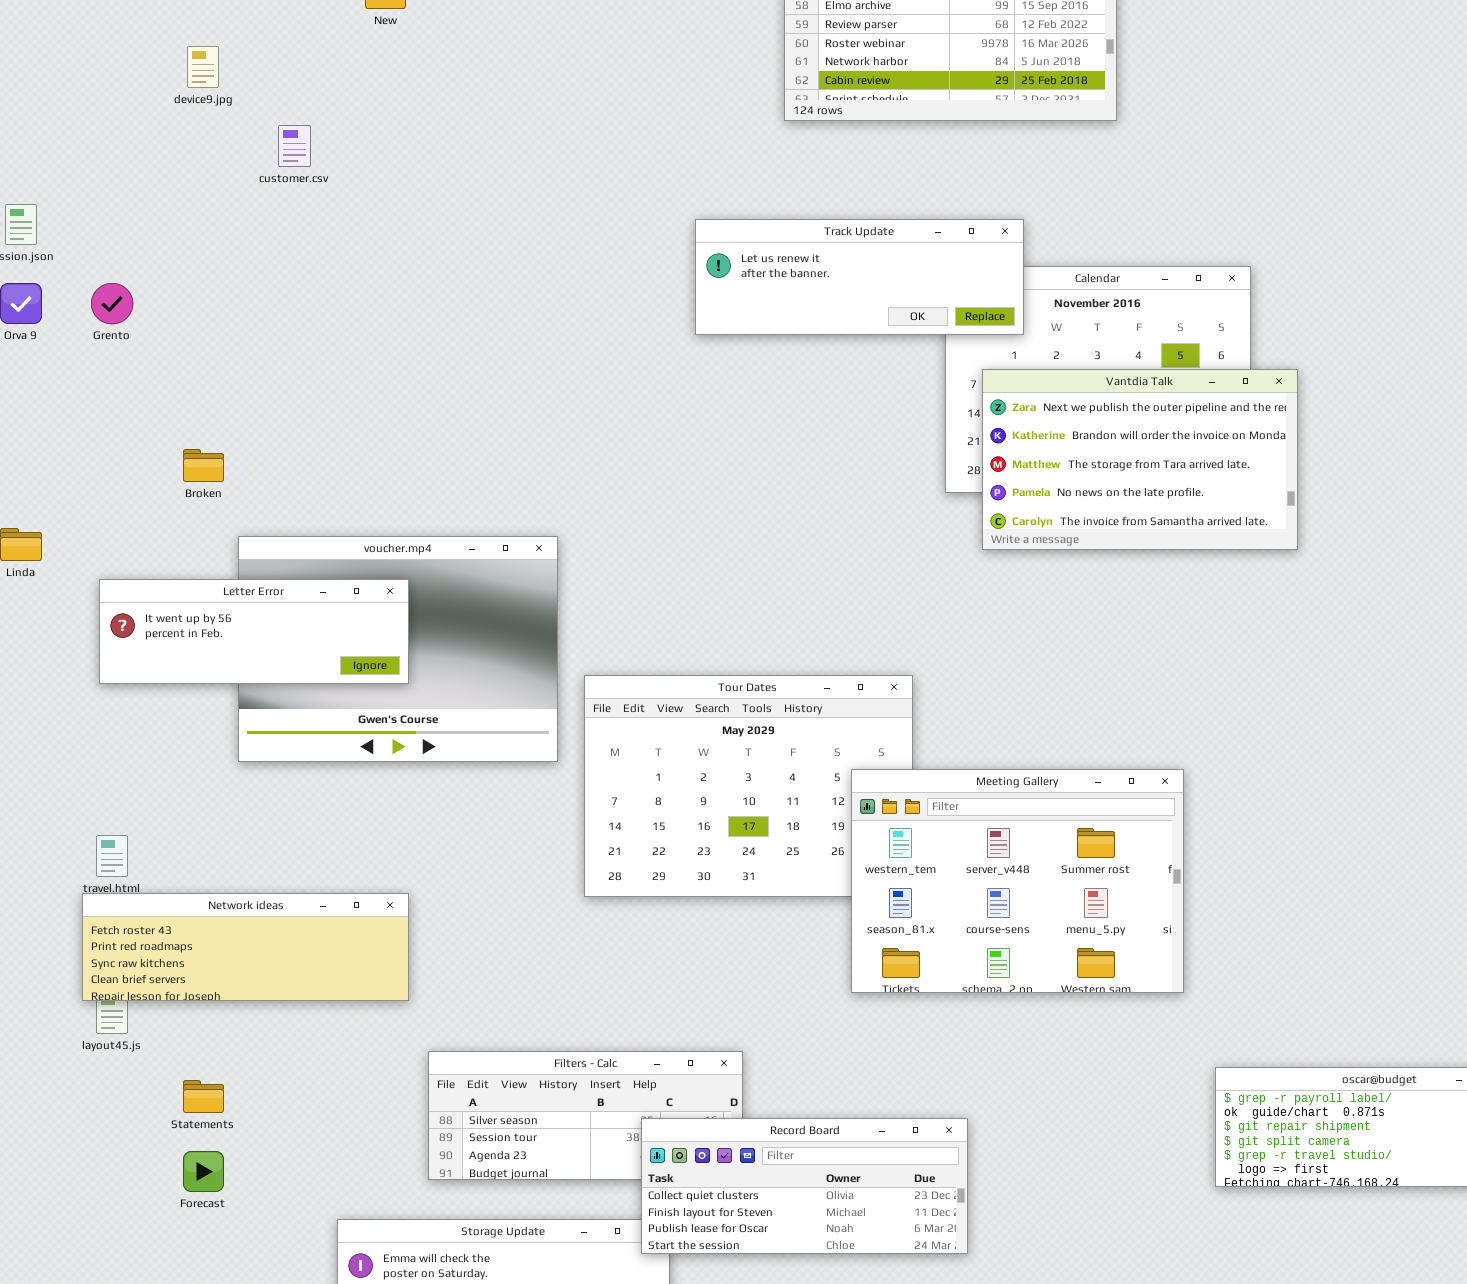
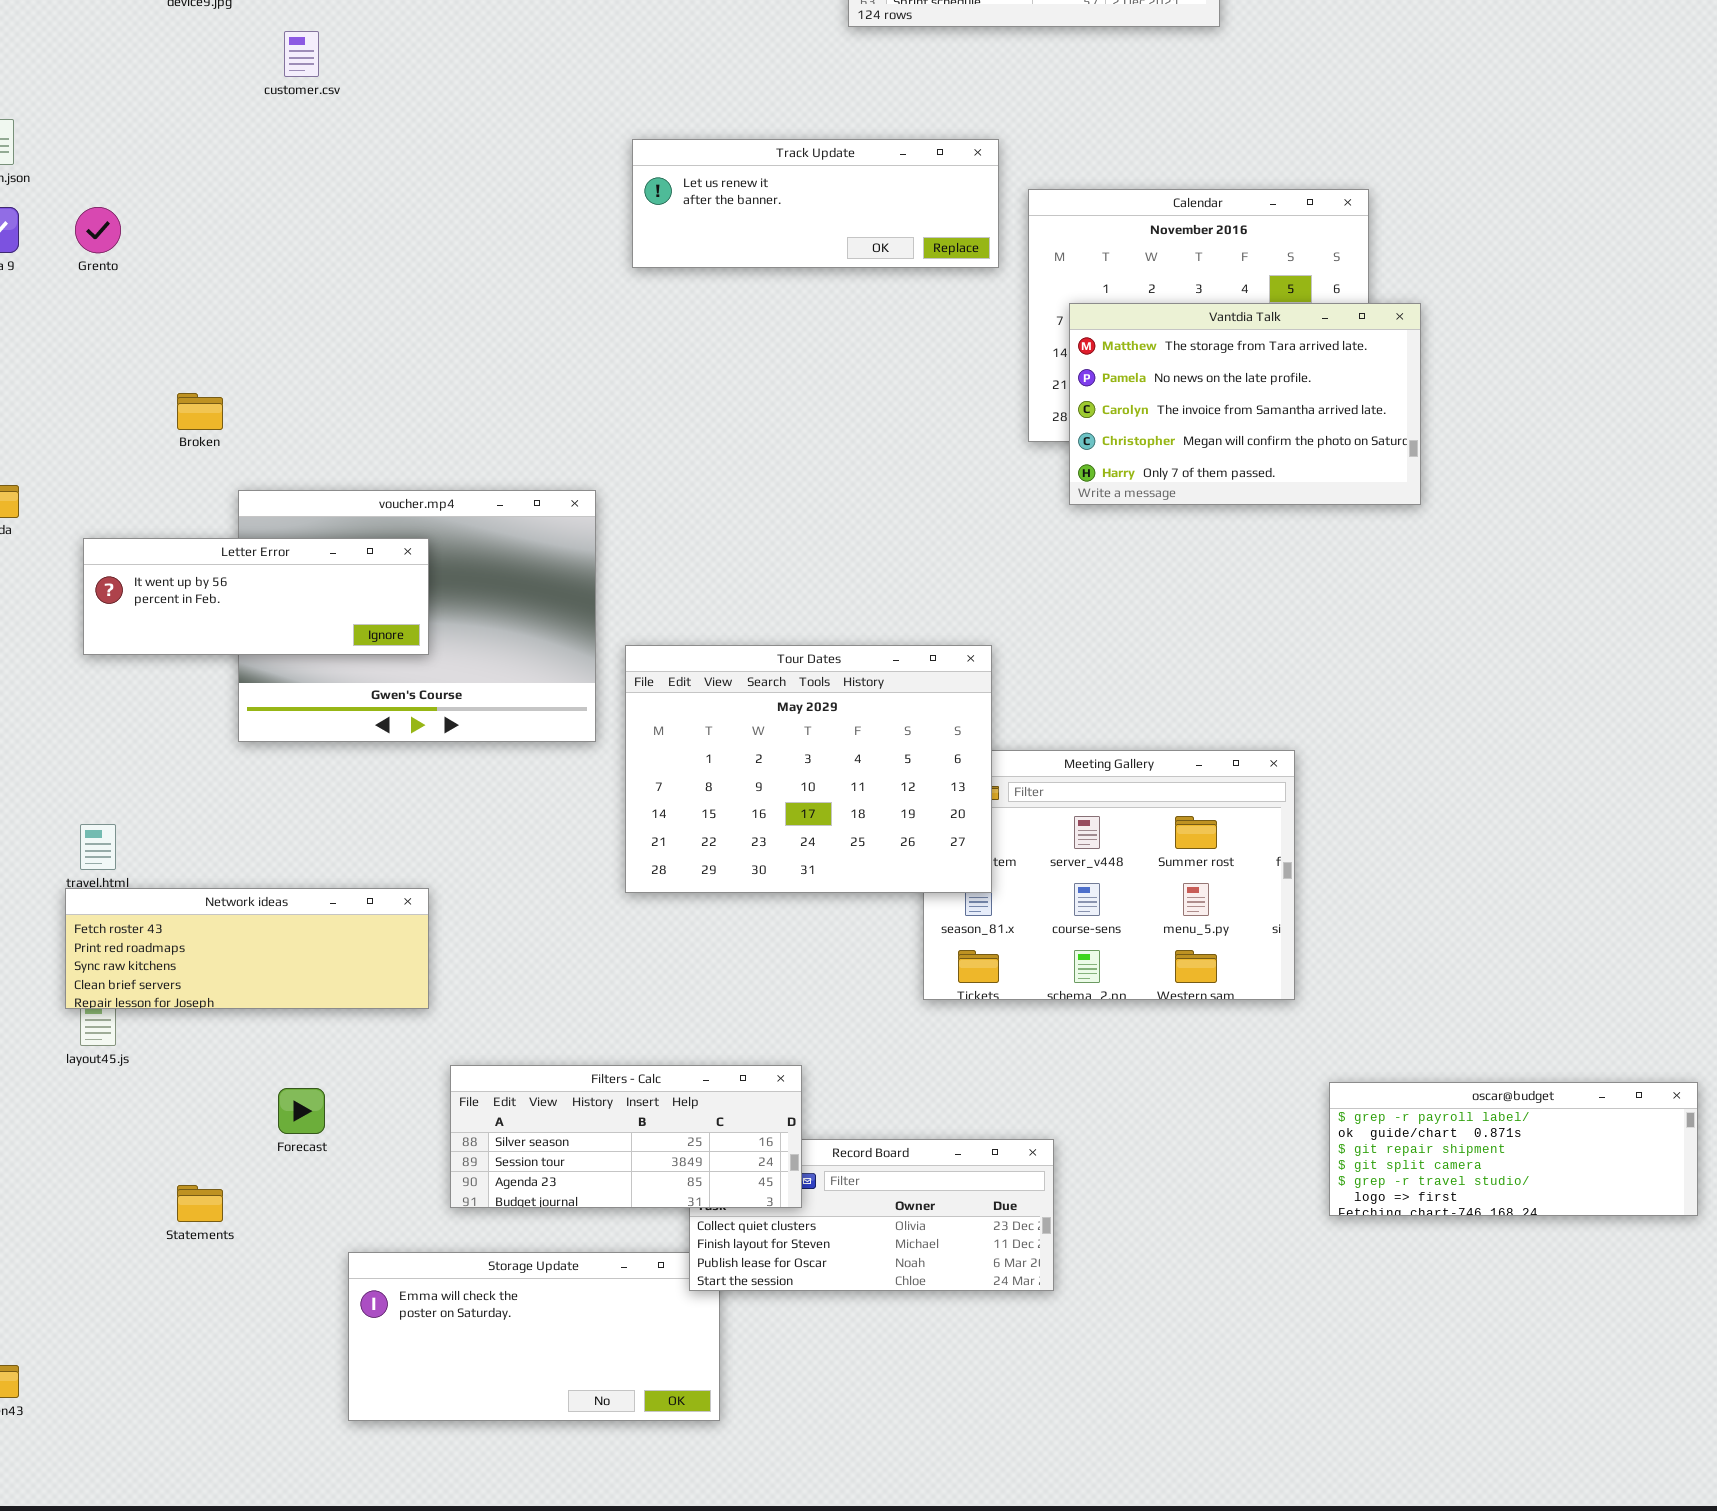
Track Update: [695,219,1024,335] -> [632,139,999,268], moved
Vantdia Talk: [982,369,1298,550] -> [1069,303,1421,505], scrolled down 2 rows
Tour Dates: [584,675,913,897] -> [625,645,992,893], raised
Filters - Calc: [428,1051,743,1180] -> [450,1065,802,1208], raised
Statements: [183,1080,224,1113] -> [177,1185,223,1222], moved
Forecast: [183,1151,224,1192] -> [278,1088,325,1134], moved

